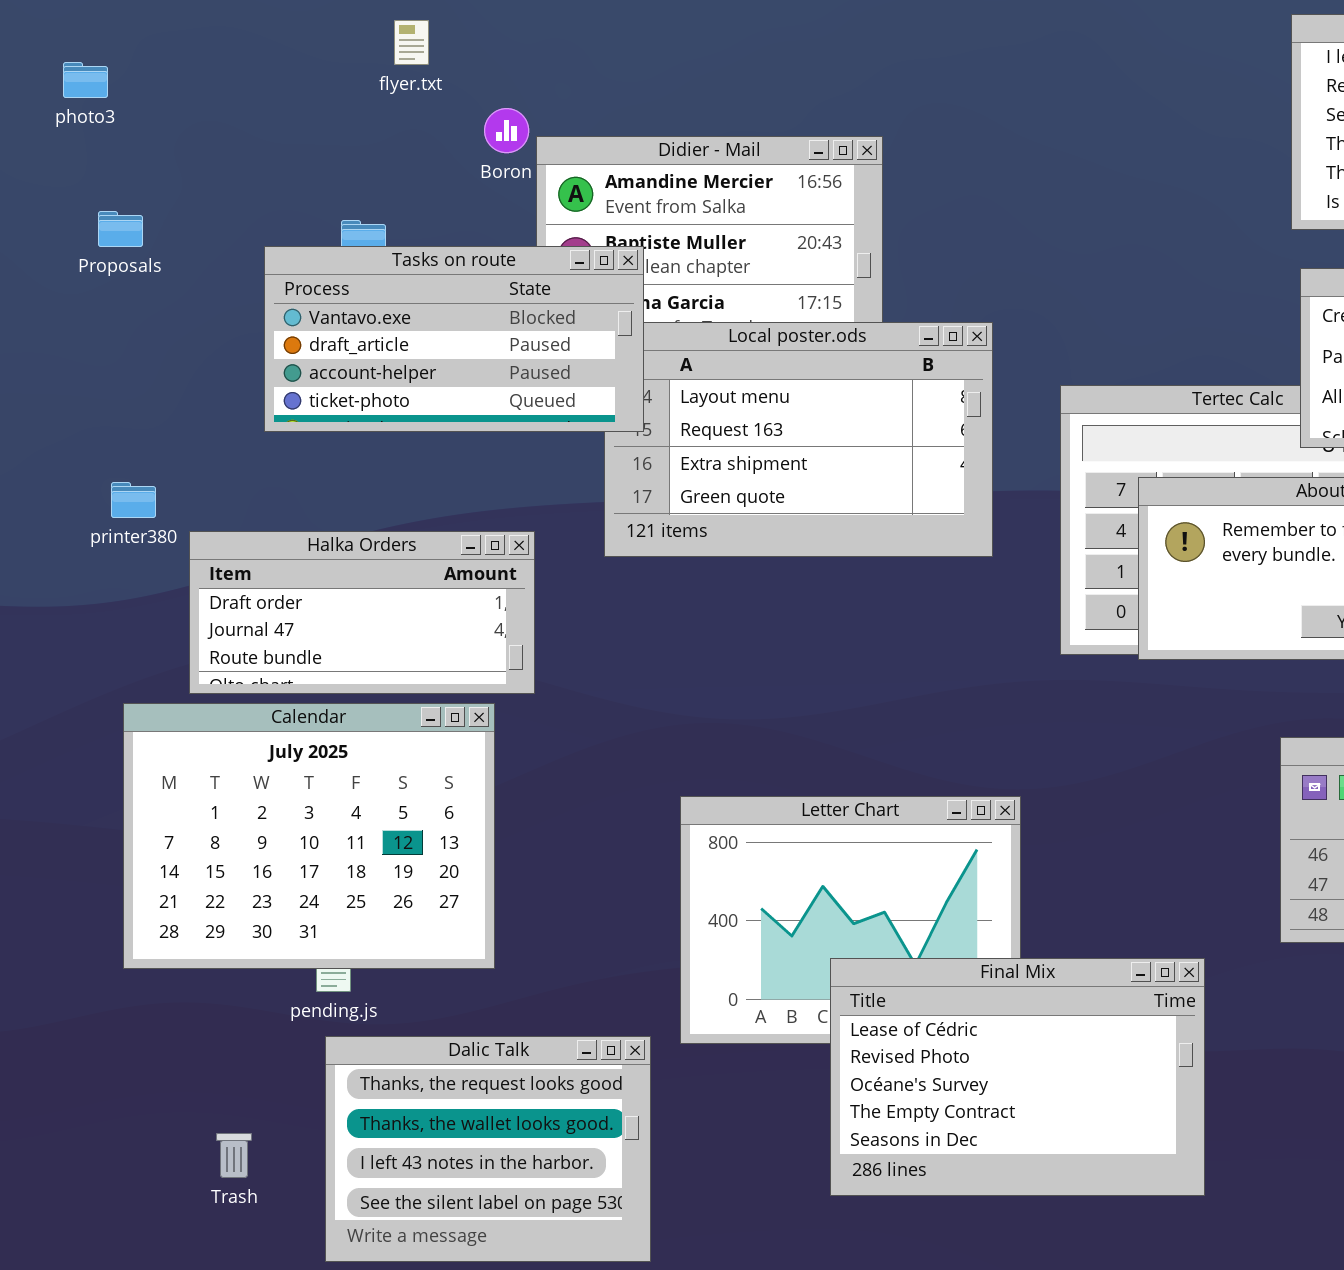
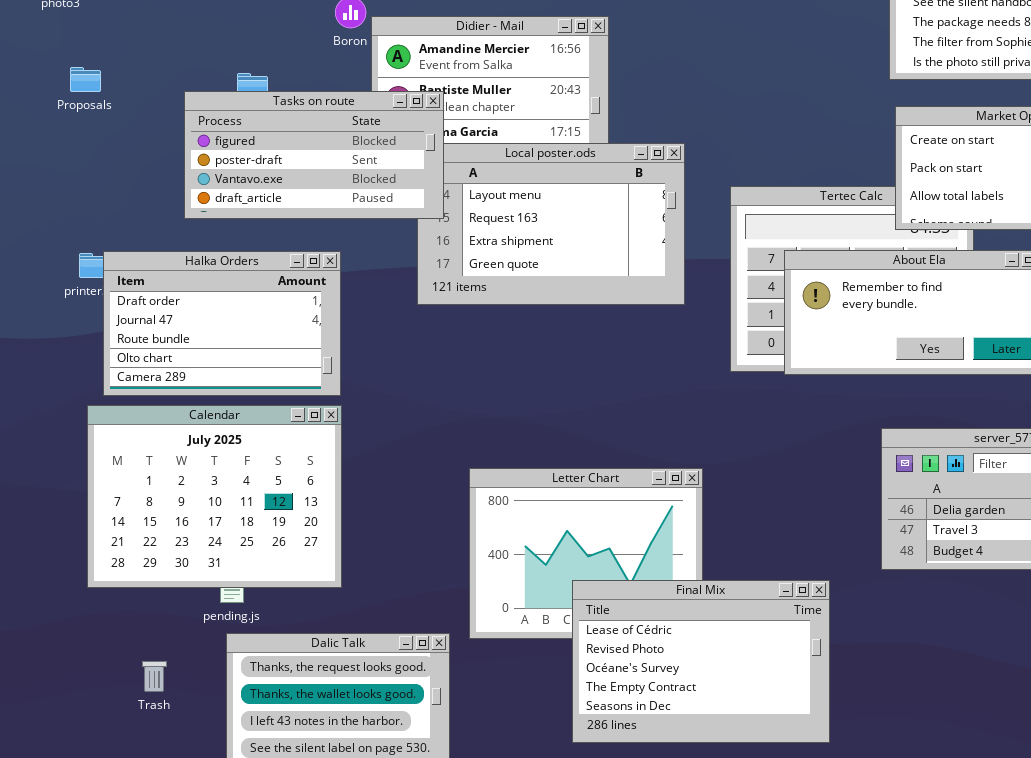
Tasks on route: [264,246,644,432] -> [184,91,444,219], scrolled up 2 rows
Halka Orders: [189,531,535,694] -> [103,251,341,396], moved, resized
Trash: [216,1133,252,1178] -> [142,661,167,692], moved

